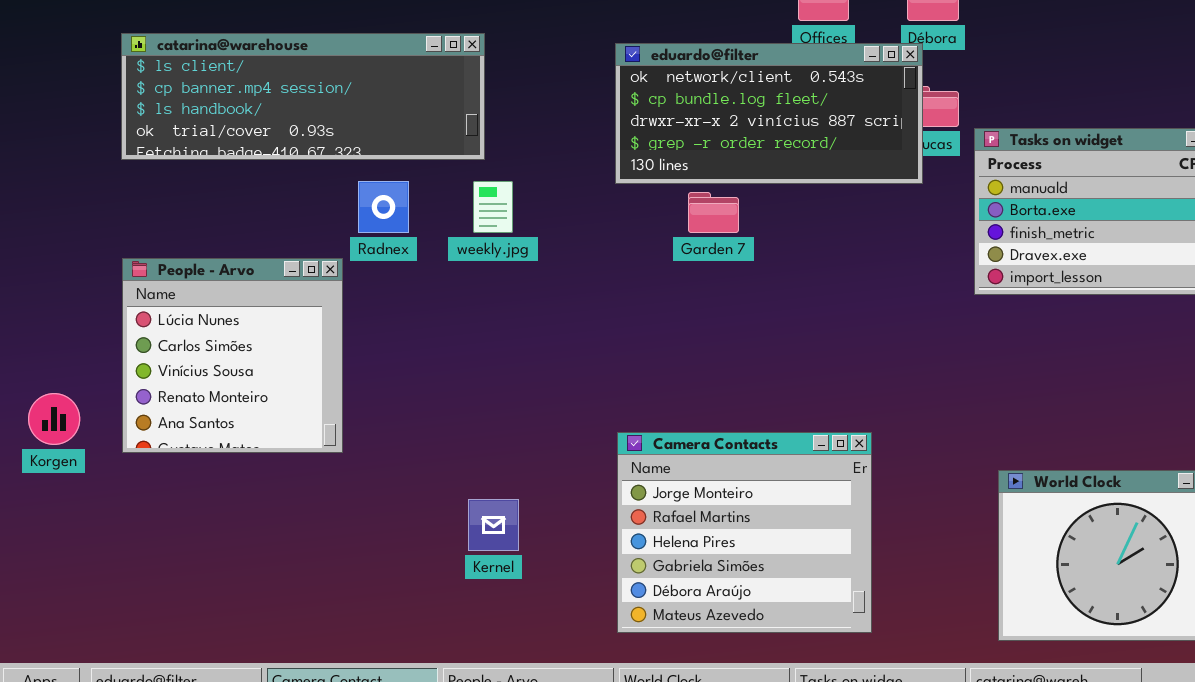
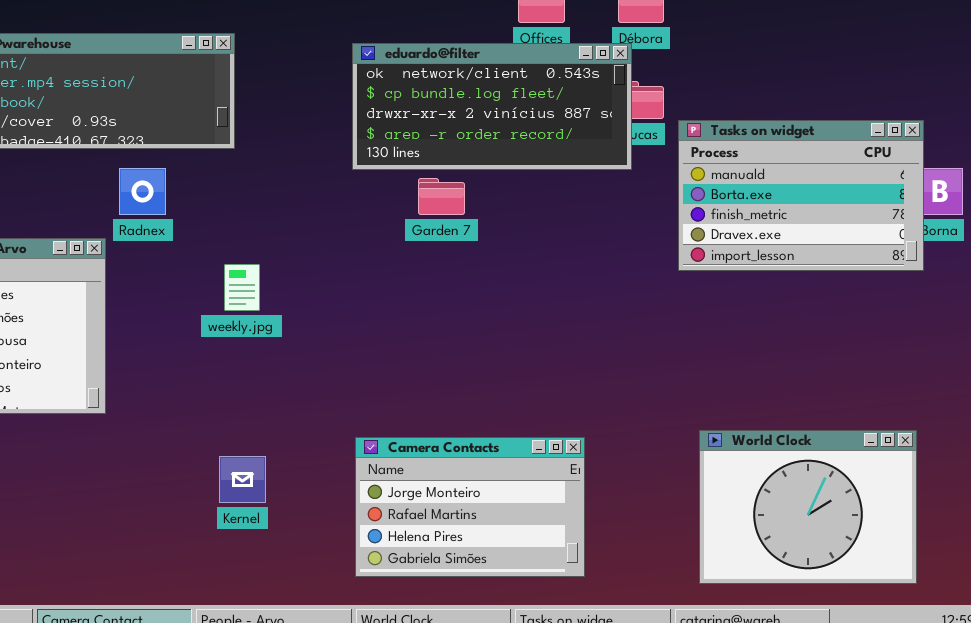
weekly.jpg: [473,181,513,233] -> [224,264,260,311], moved
Camera Contacts: [617,432,872,633] -> [355,437,585,577], resized

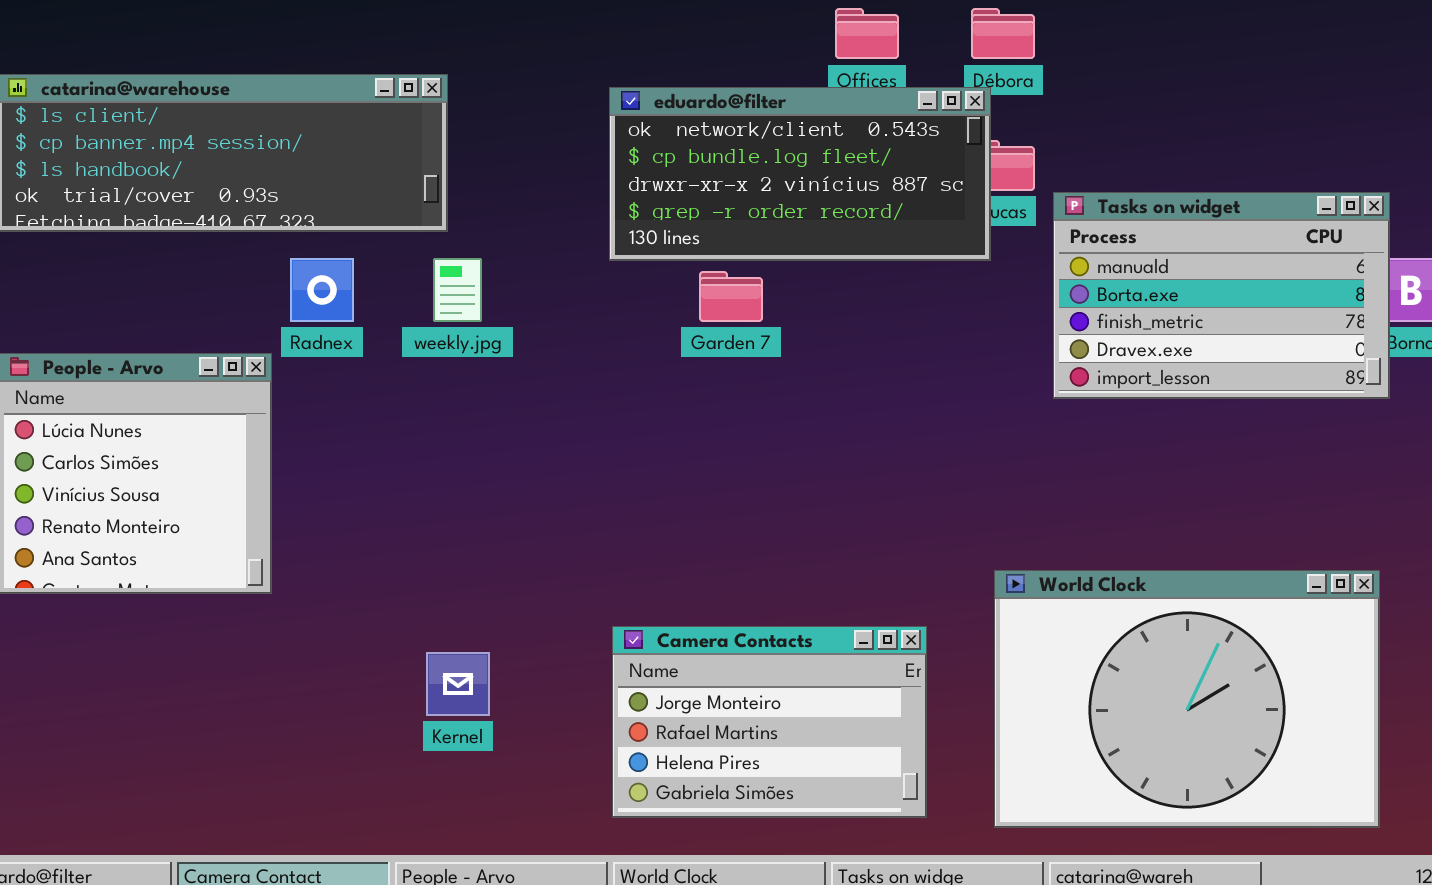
weekly.jpg: [224,264,260,311] -> [433,258,482,322], moved
World Clock: [699,430,917,584] -> [994,570,1380,828], resized

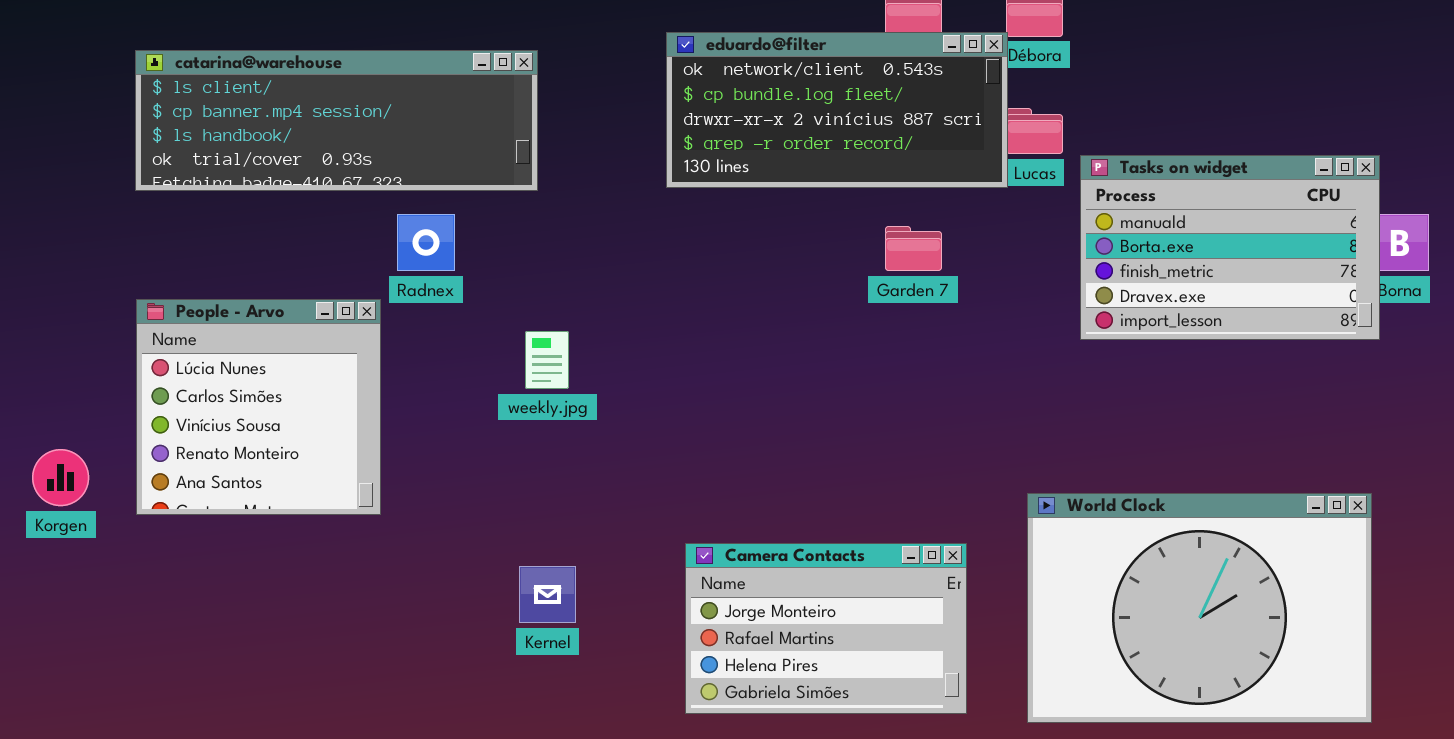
eduardo@filter: [609,87,991,261] -> [666,32,1008,188], moved
weekly.jpg: [433,258,482,322] -> [525,331,569,389], moved
Garden 7: [699,271,763,322] -> [885,226,942,271], moved

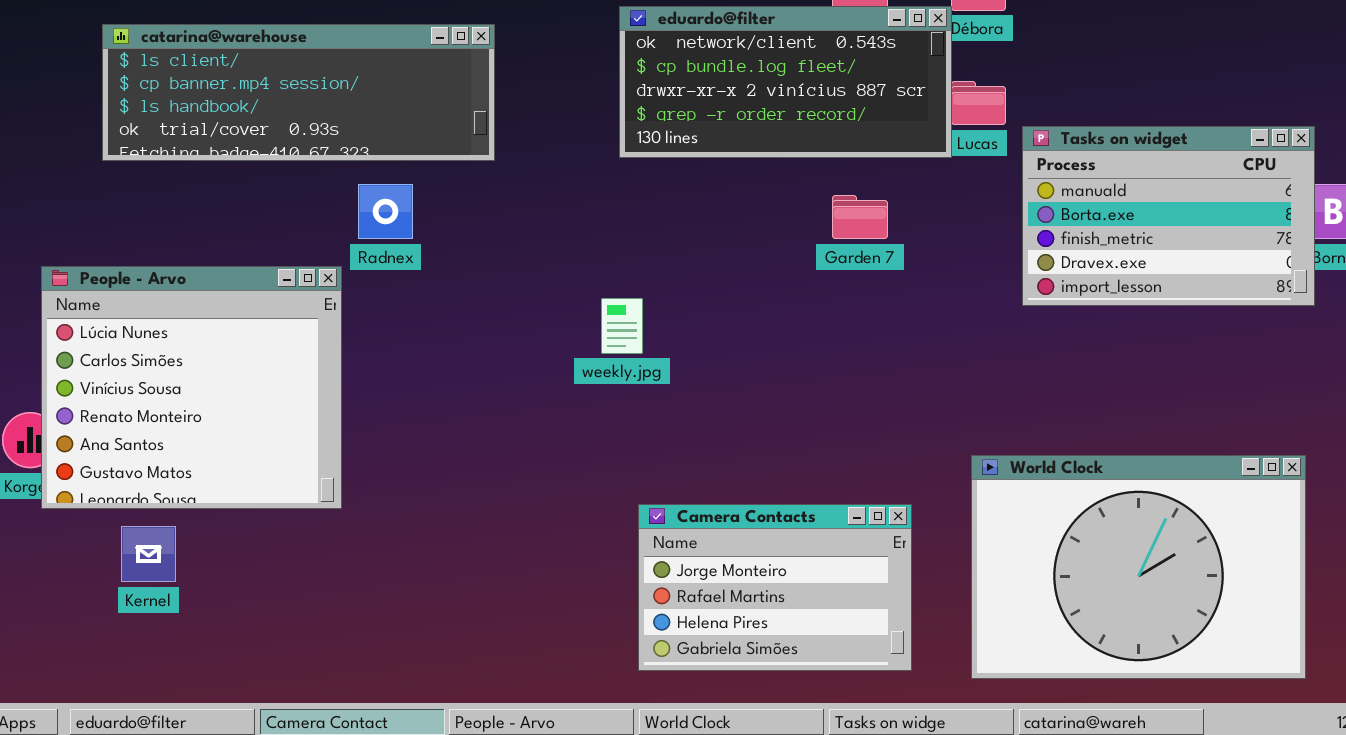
People - Arvo: [136,299,381,515] -> [41,266,342,509], resized
weekly.jpg: [525,331,569,389] -> [601,298,643,354], moved
Kernel: [519,566,576,623] -> [121,526,176,582], moved

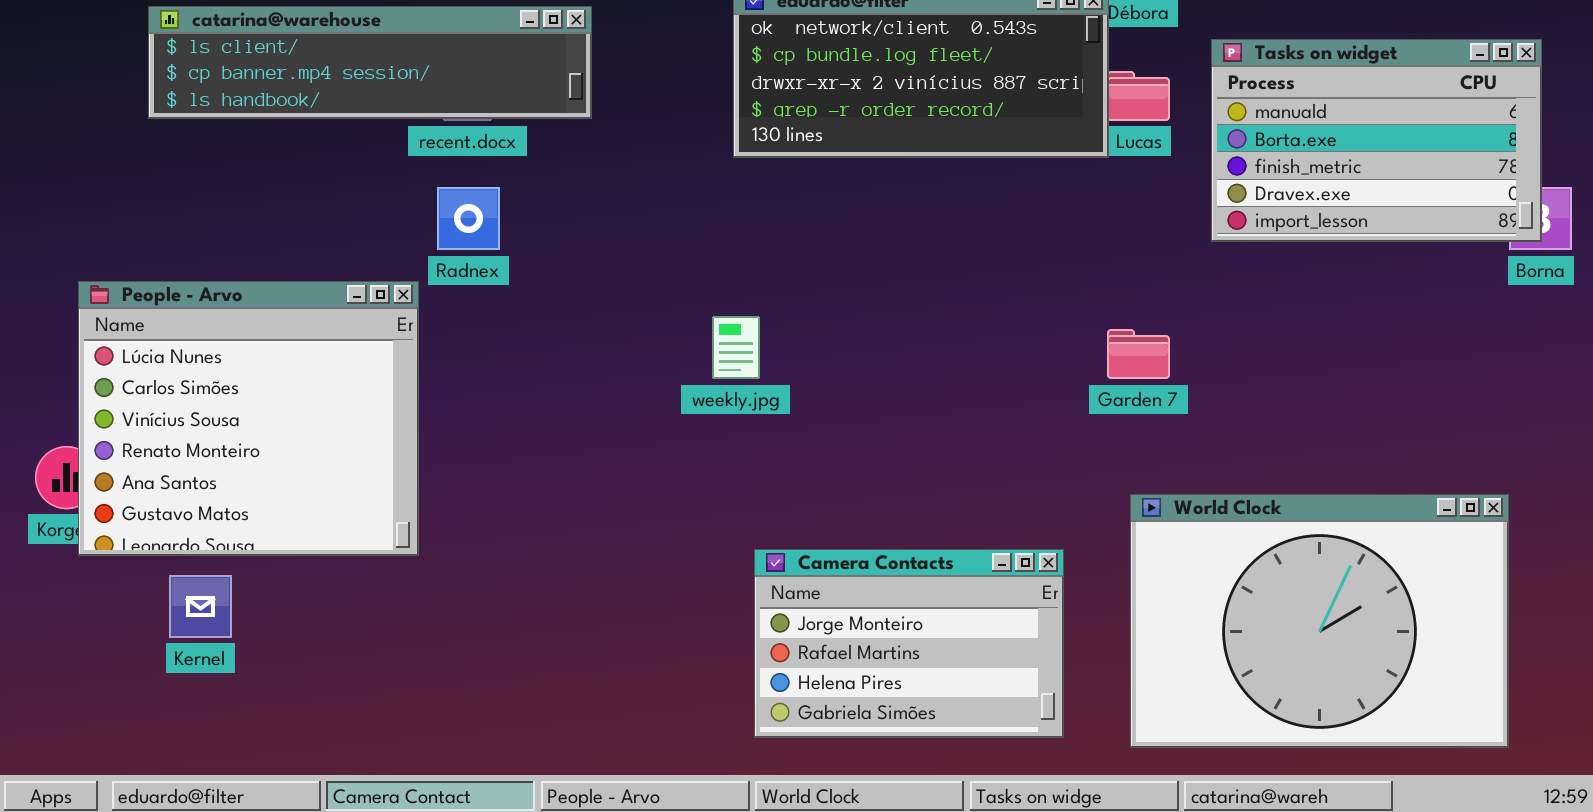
catarina@warehouse: [102,24,495,161] -> [148,6,592,119], resized
Tasks on widget: [1022,126,1315,306] -> [1211,39,1542,242], moved
Garden 7: [832,195,888,239] -> [1107,329,1170,379], moved

